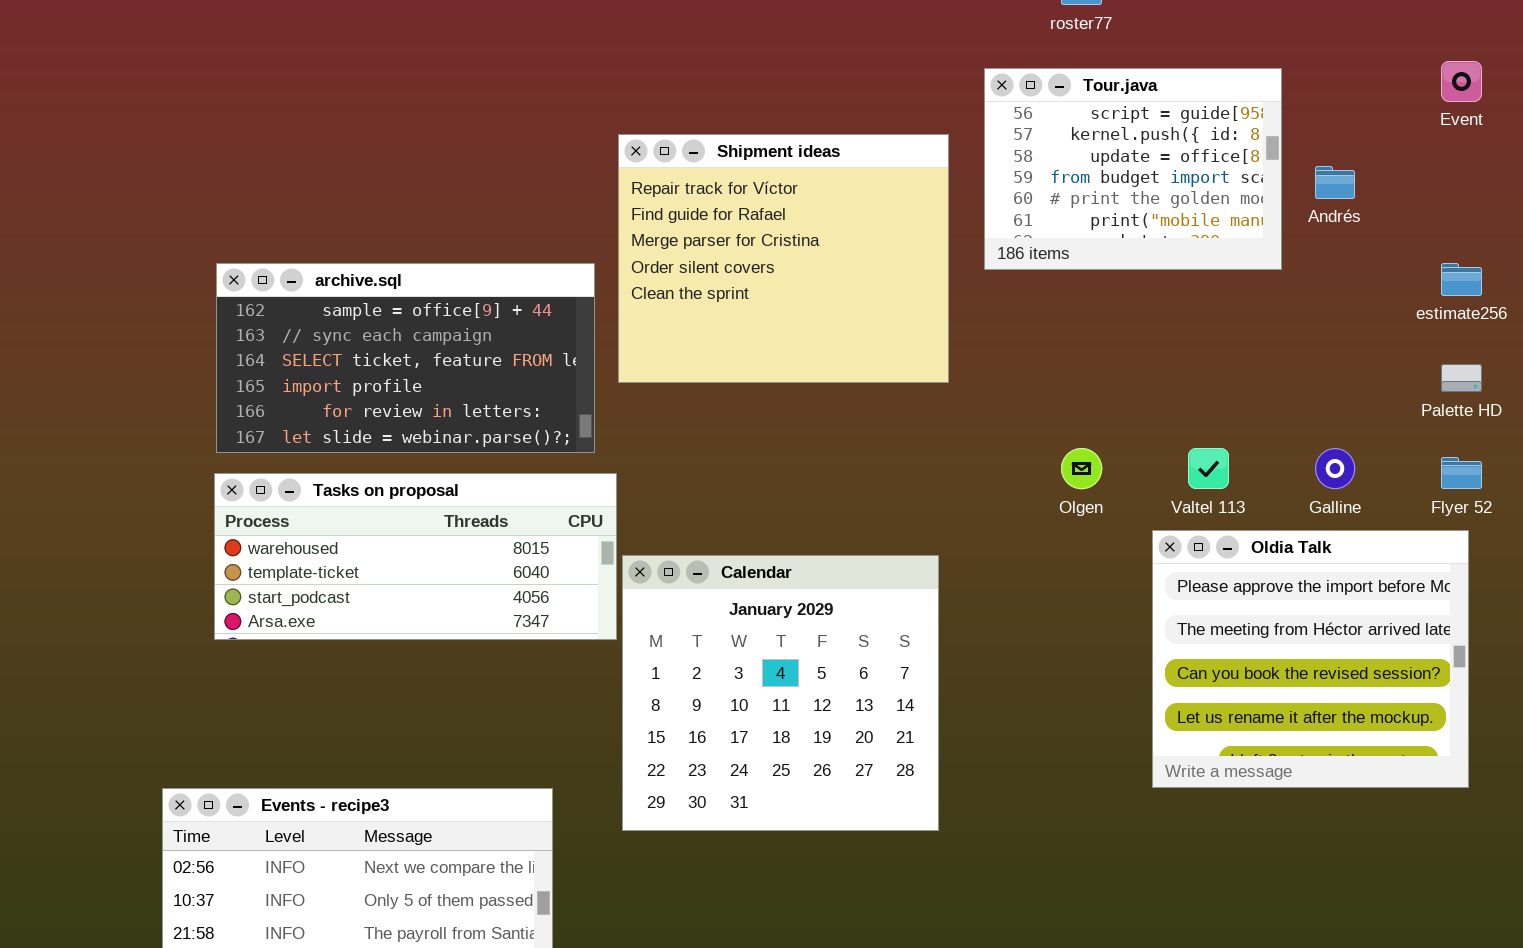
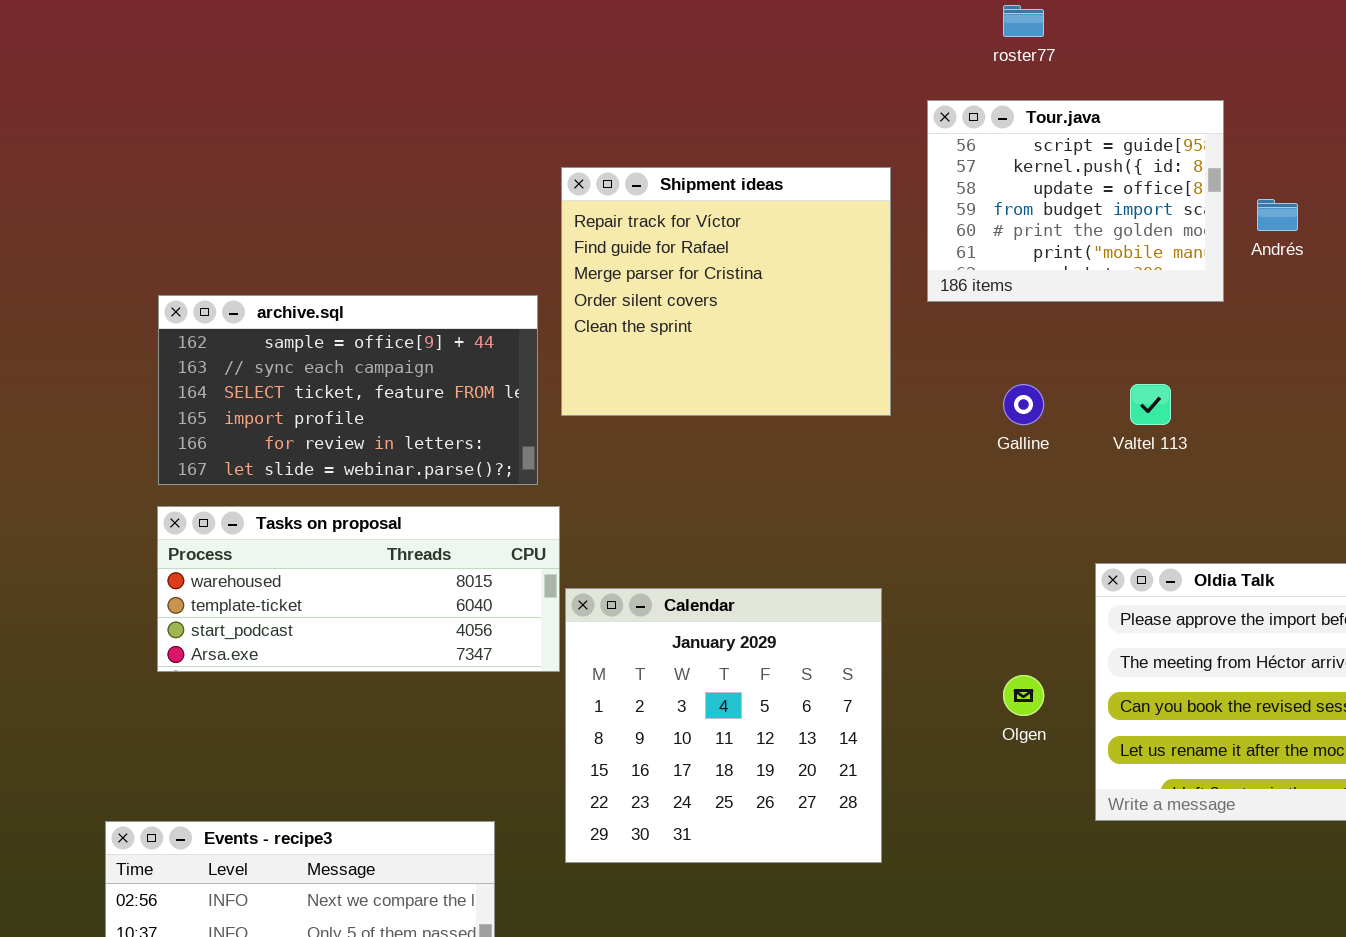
Olgen: [1061,448,1102,489] -> [1003,675,1044,716], moved
Valtel 113: [1188,448,1229,489] -> [1130,384,1171,425], moved
Galline: [1315,448,1355,489] -> [1003,384,1044,425], moved

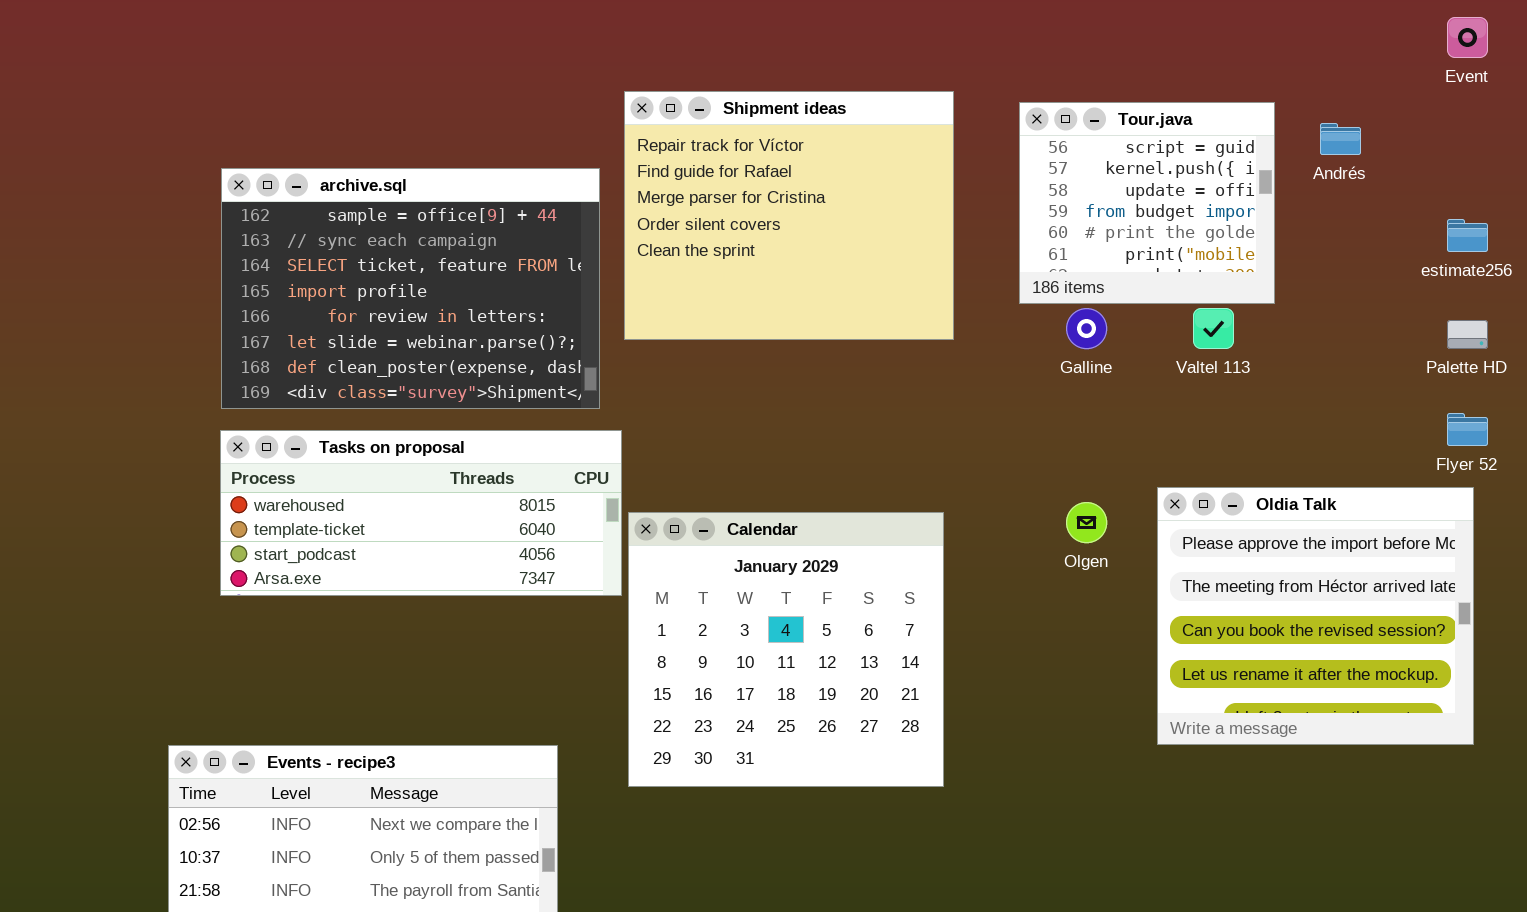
Tour.java: [927,100,1224,302] -> [1019,102,1275,304], moved, resized
archive.sql: [158,295,538,485] -> [221,168,600,409], resized
Olgen: [1003,675,1044,716] -> [1066,502,1107,543], moved

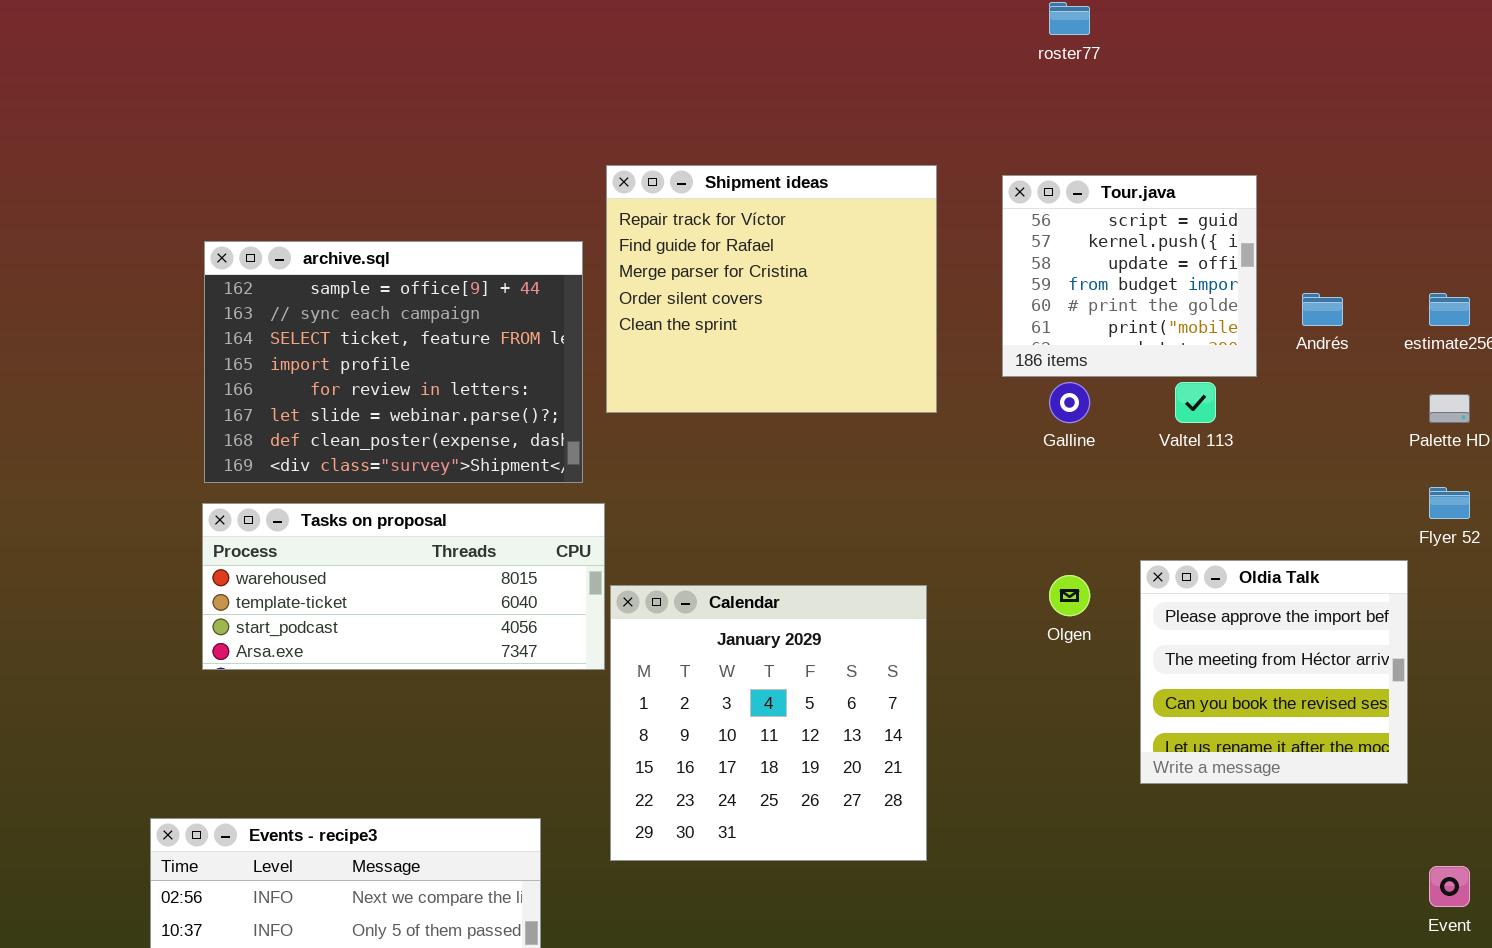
Event: [1447,17,1488,58] -> [1429,866,1470,907], moved
Andrés: [1320,123,1361,155] -> [1302,293,1343,326], moved
Oldia Talk: [1157,487,1474,745] -> [1140,560,1408,784], resized

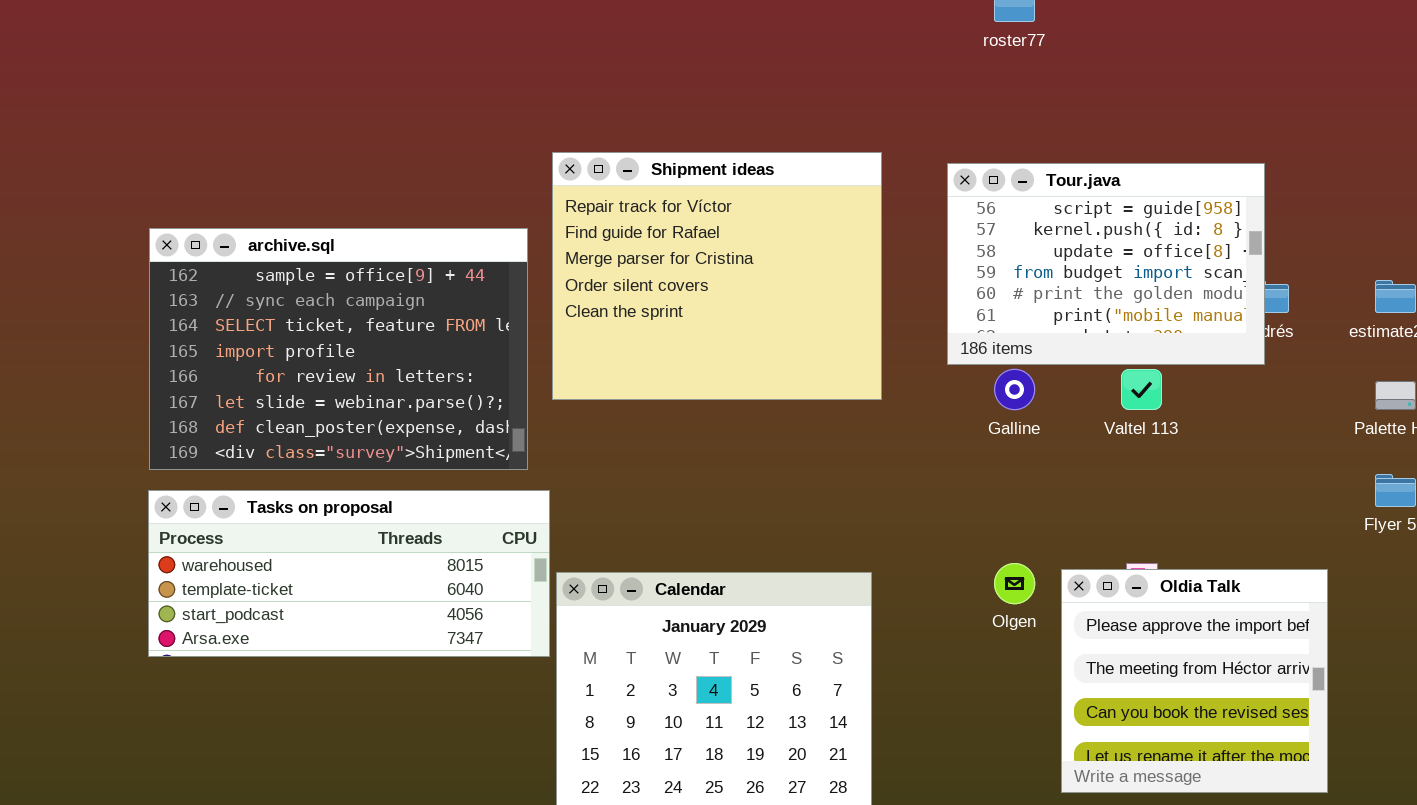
Tour.java: [1002,175,1257,377] -> [947,163,1265,365], resized
Oldia Talk: [1140,560,1408,784] -> [1061,569,1328,793], moved

